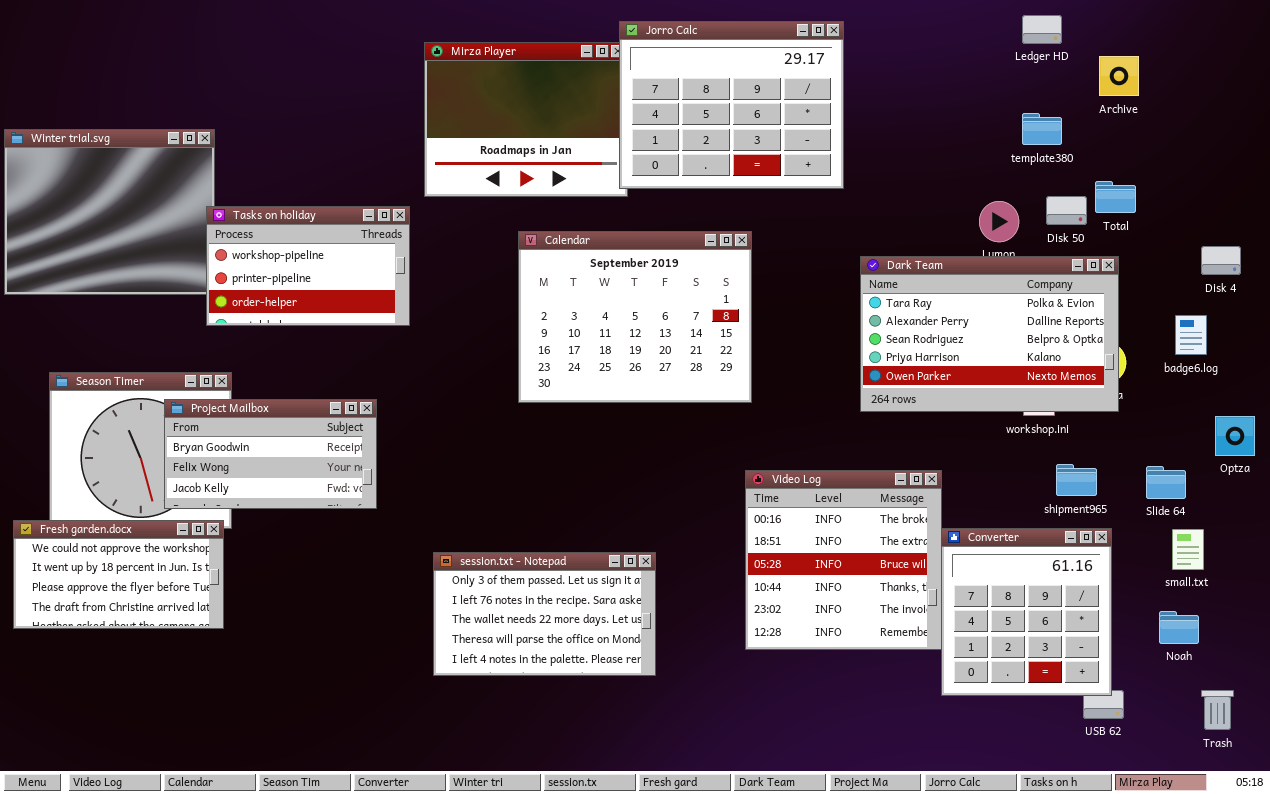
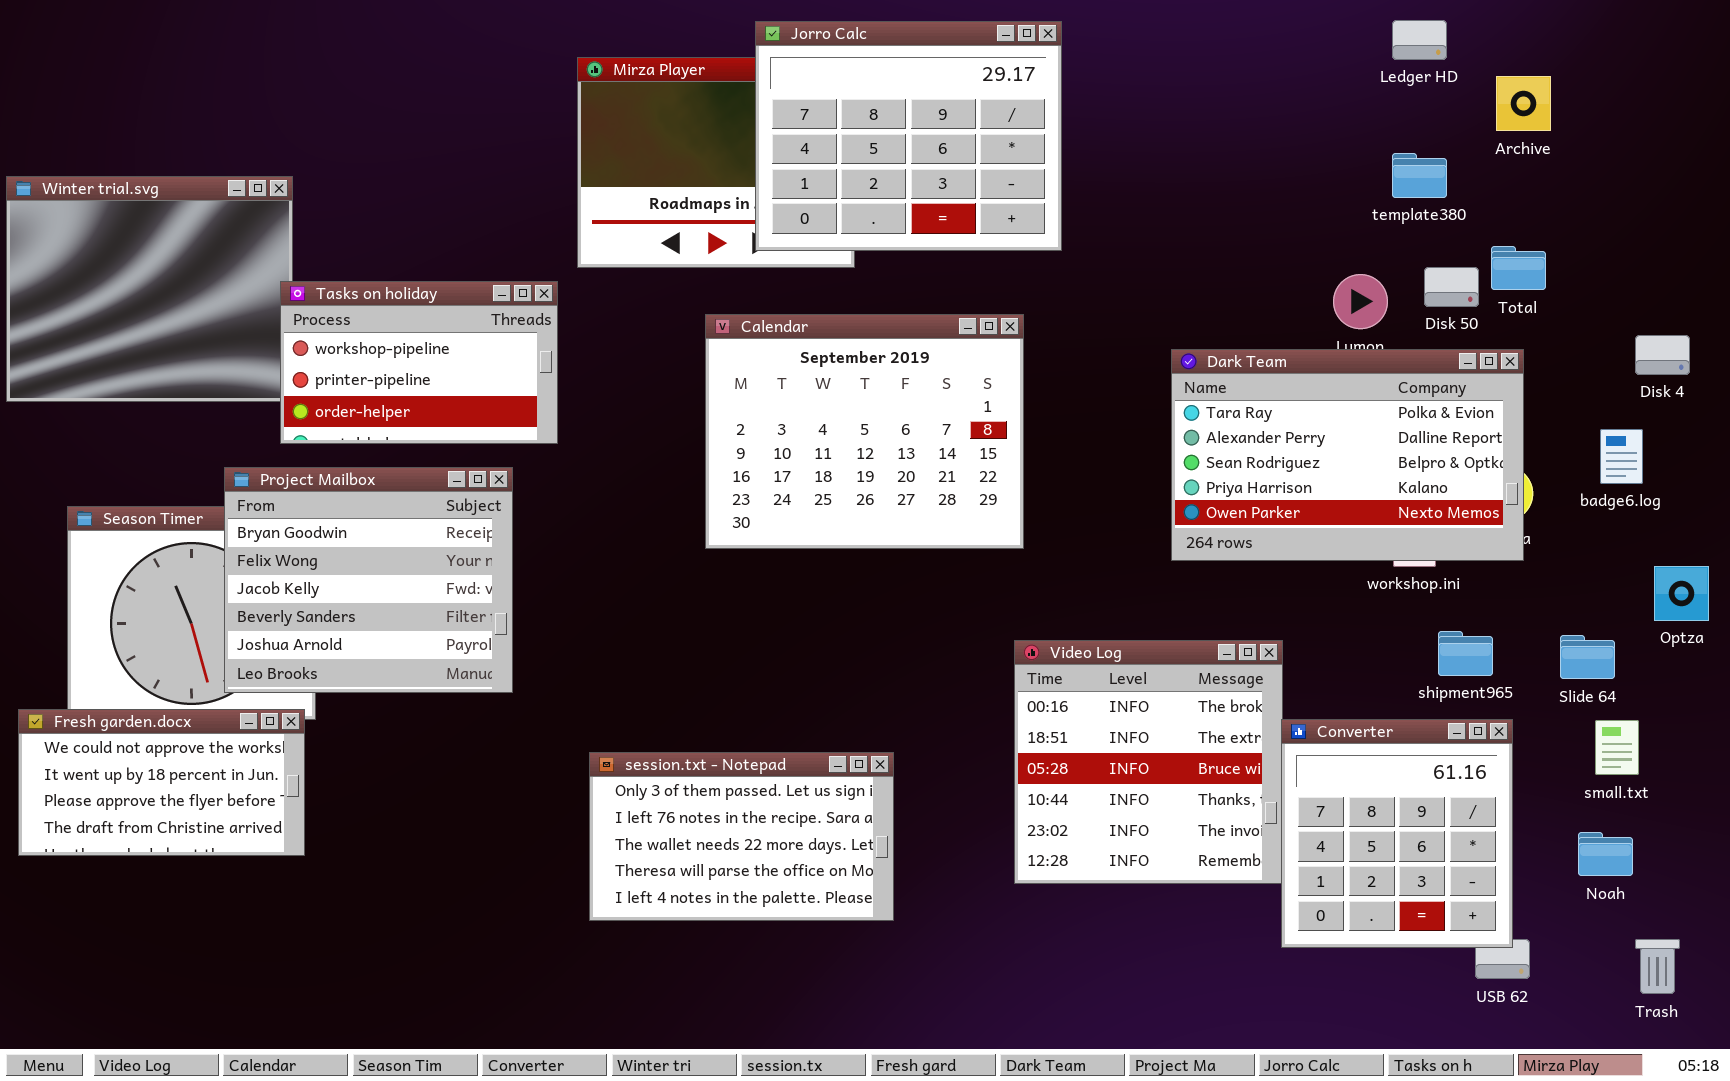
Jorro Calc: [619,21,844,189] -> [755,21,1062,251], moved
Project Mailbox: [164,399,377,509] -> [224,467,513,693], resized

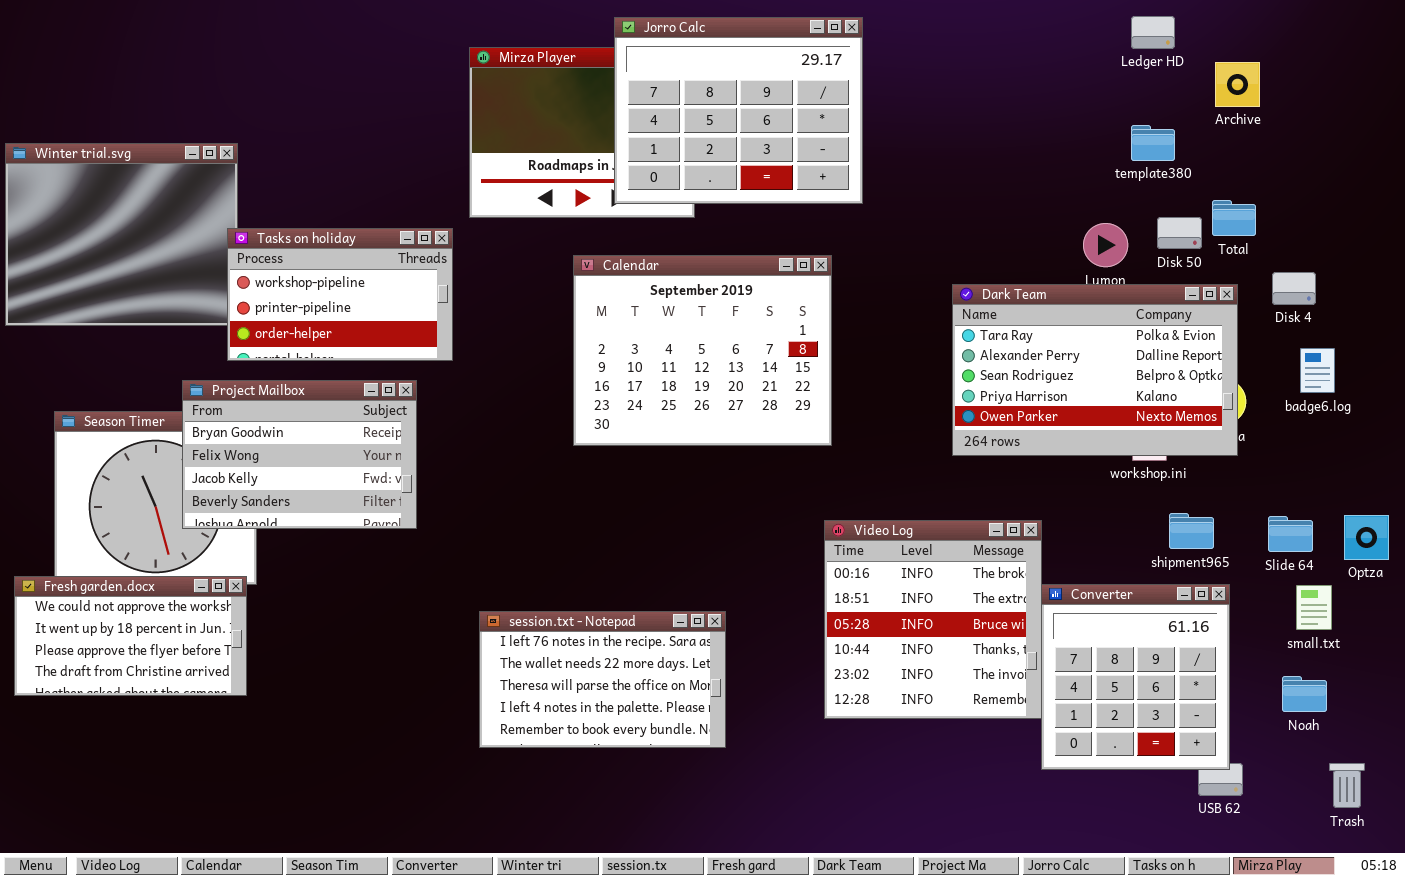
Disk 4: [1635,335,1690,375] -> [1272,272,1316,305], moved
Project Mailbox: [224,467,513,693] -> [182,380,417,529], resized
Optza: [1654,566,1709,621] -> [1344,515,1389,560], moved
session.txt - Notepad: [589,752,894,921] -> [479,611,726,748], scrolled down 1 row

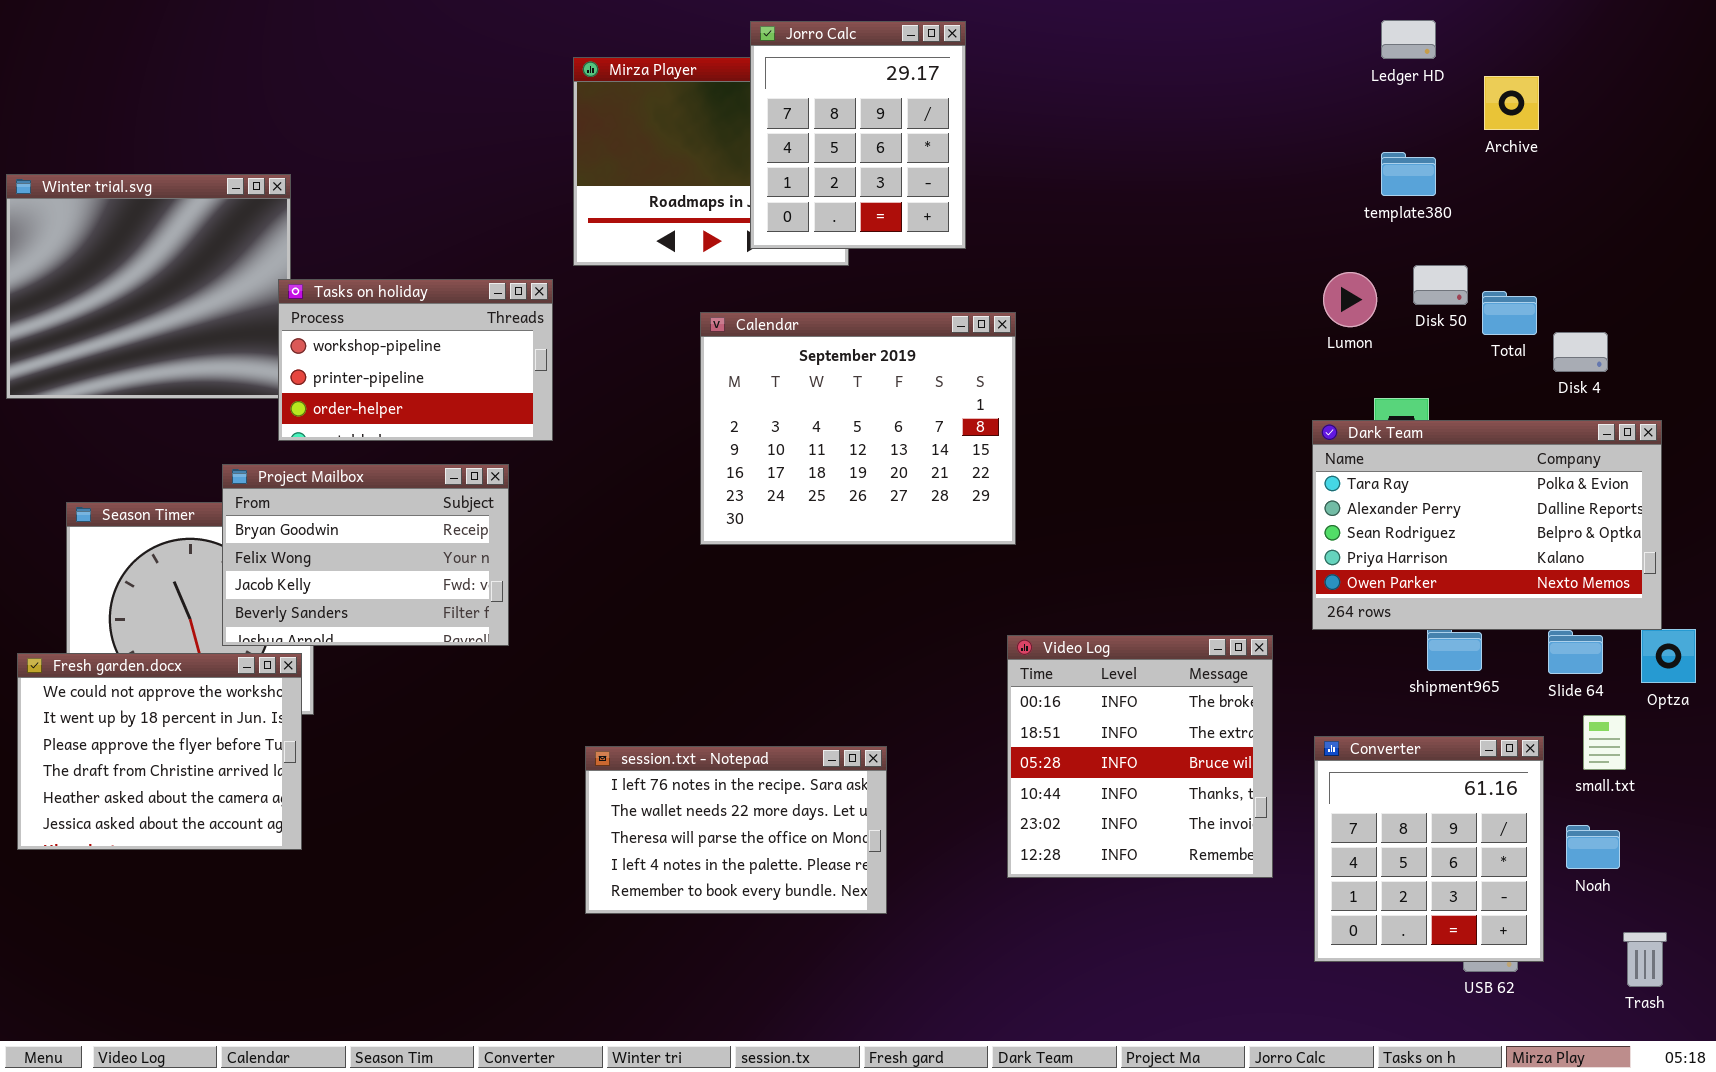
Jorro Calc: [614,17,863,204] -> [750,21,966,249], resized
Total: [1212,200,1256,236] -> [1482,291,1537,335], moved
Dark Team: [952,284,1238,456] -> [1312,420,1662,630], moved
Fresh garden.docx: [14,576,247,696] -> [17,653,302,850], resized
Converter: [1041,584,1230,770] -> [1314,736,1544,962], moved

